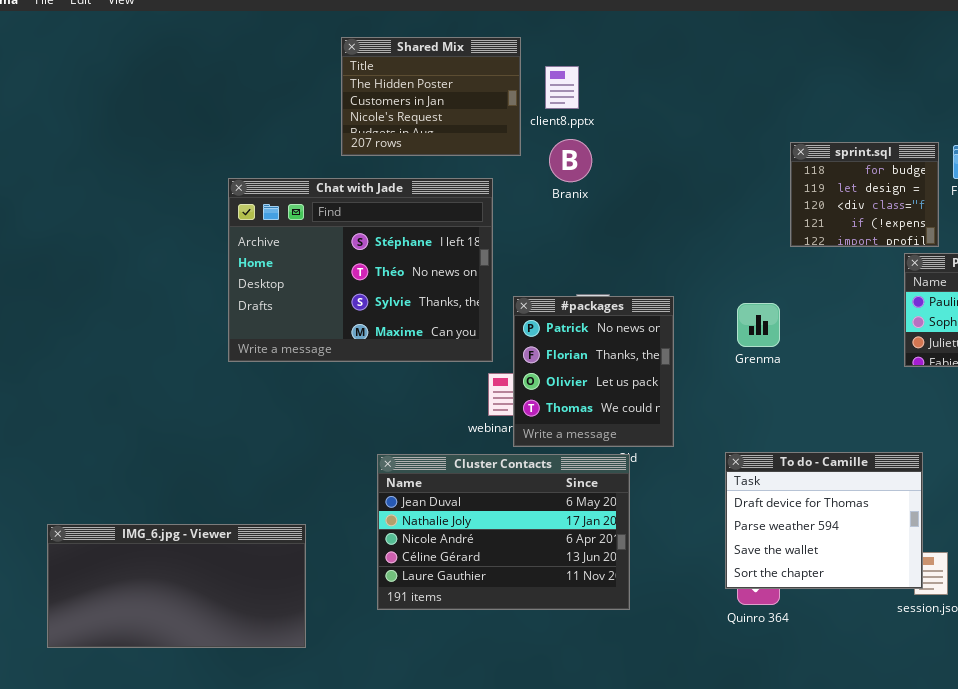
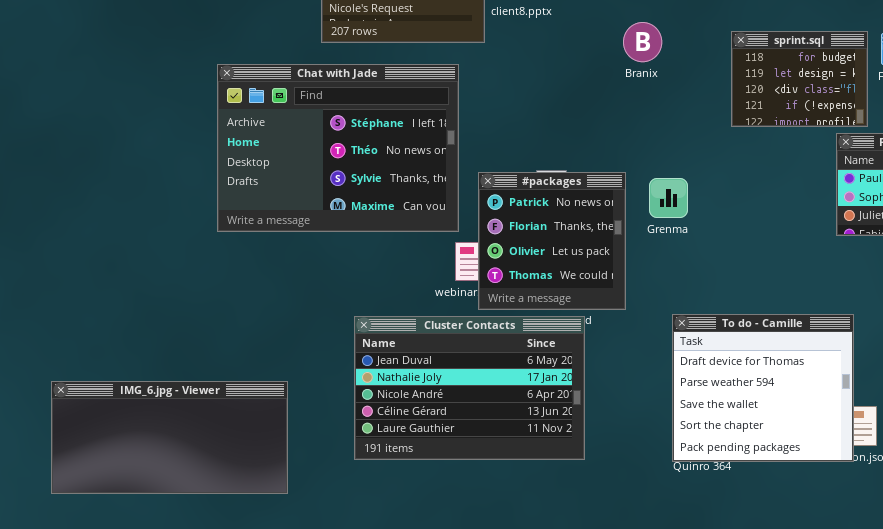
Branix: [549,139,592,182] -> [623,22,662,62], moved
Grenma: [737,303,780,347] -> [649,178,688,218], moved
To do - Camille: [725,452,923,589] -> [672,314,854,462], resized

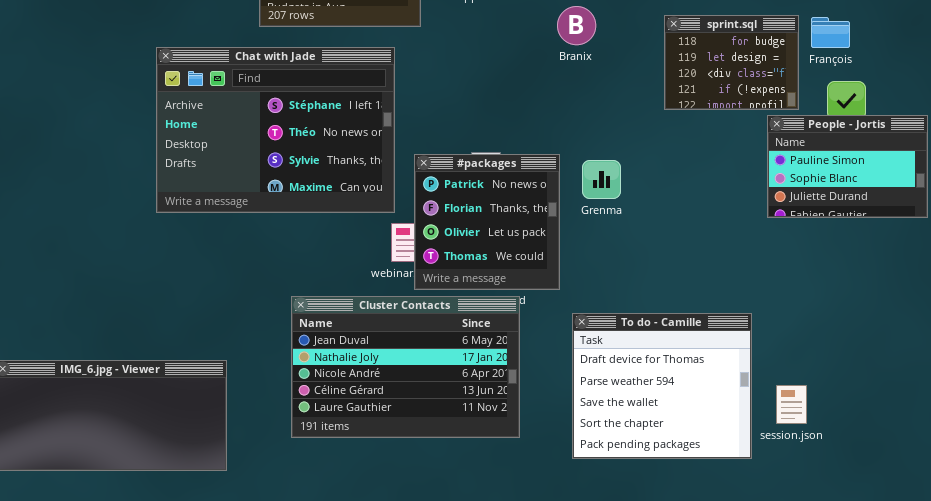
To do - Camille: [672,314,854,462] -> [572,313,752,459], moved

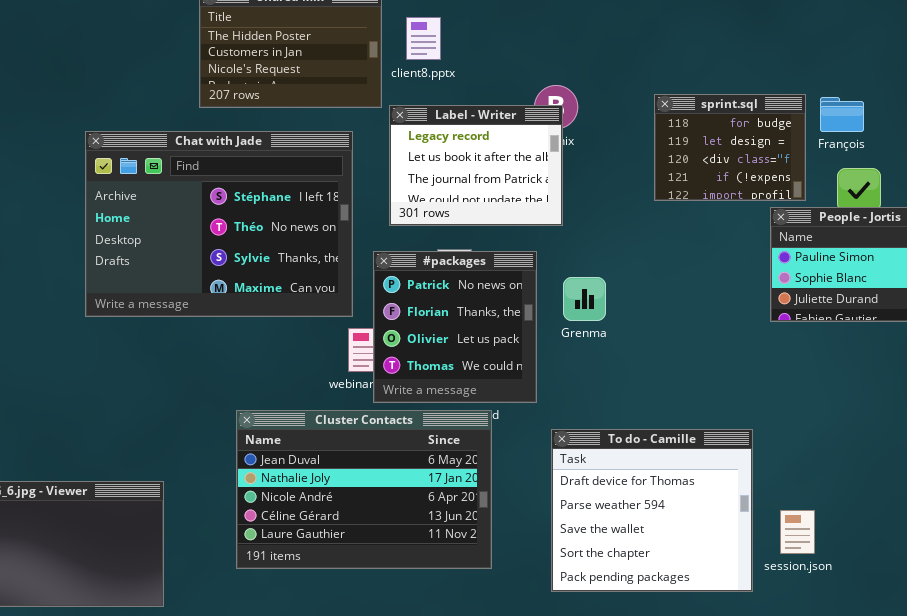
Label - Writer: none -> [389,105,563,226], opened
Grenma: [582,160,621,199] -> [563,277,606,321], moved

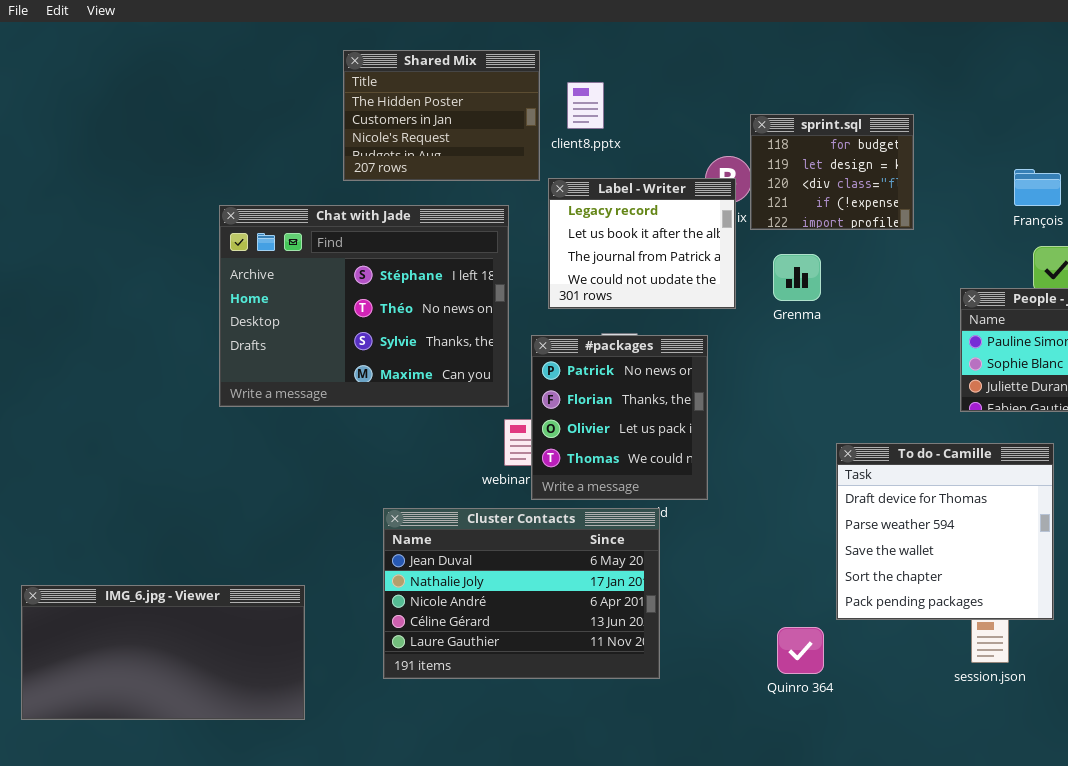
sprint.sql: [654,94,806,201] -> [750,114,914,230], moved
Grenma: [563,277,606,321] -> [773,254,821,301], moved
To do - Camille: [551,429,753,592] -> [836,443,1054,620], moved

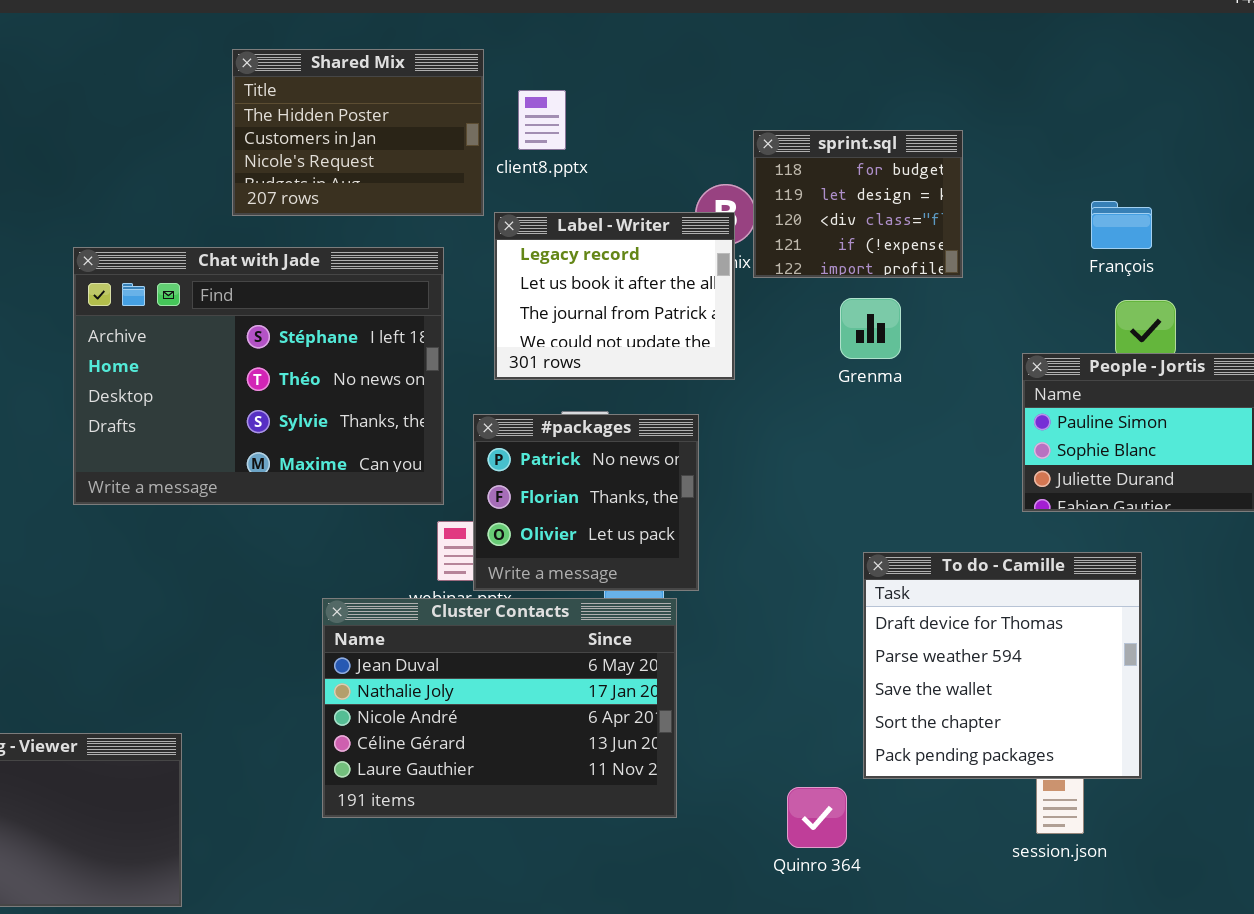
Grenma: [773,254,821,301] -> [840,298,901,359], moved
#packages: [531,335,708,500] -> [473,414,699,591], resized
Cluster Contacts: [383,508,660,679] -> [322,598,677,818], moved

